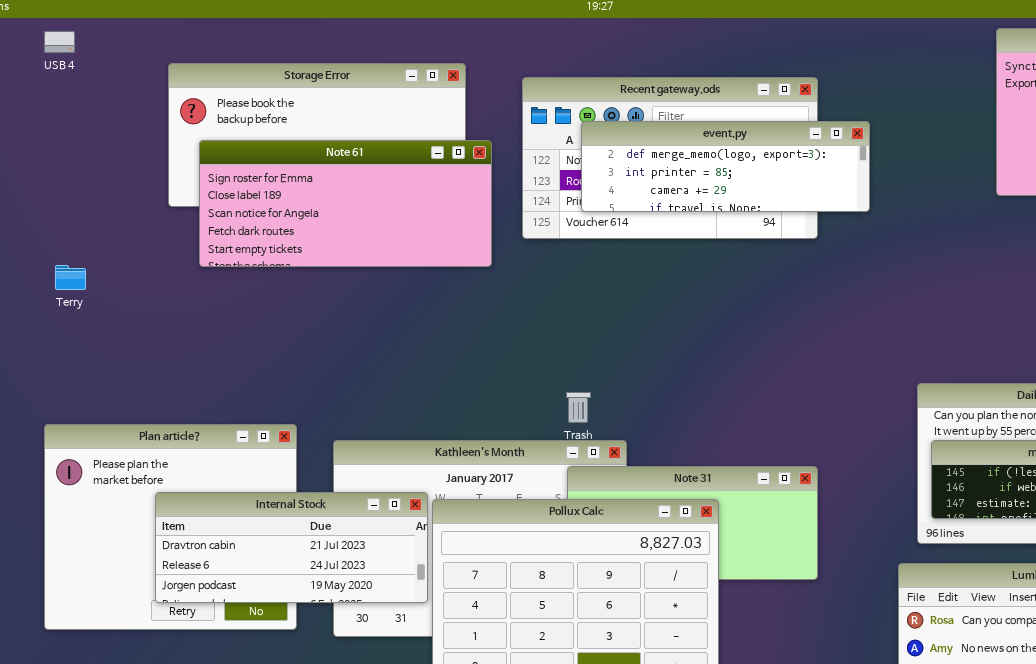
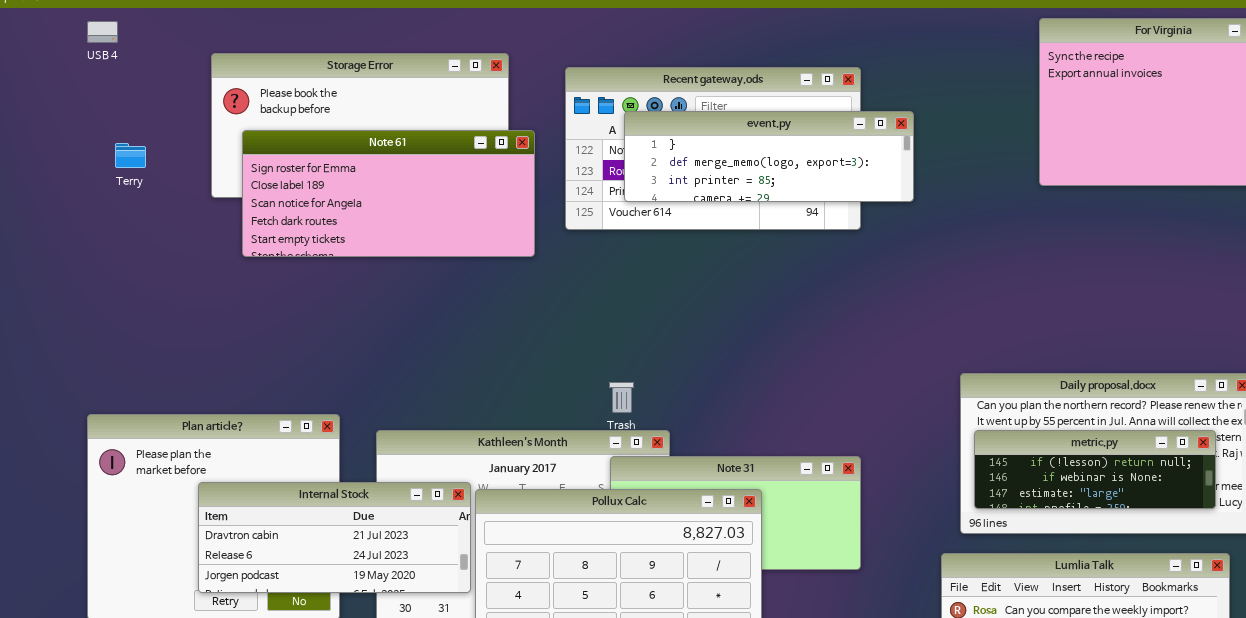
event.py: [581,121,870,212] -> [624,111,914,202], scrolled up 1 row
Terry: [55,265,86,290] -> [115,143,146,168], moved

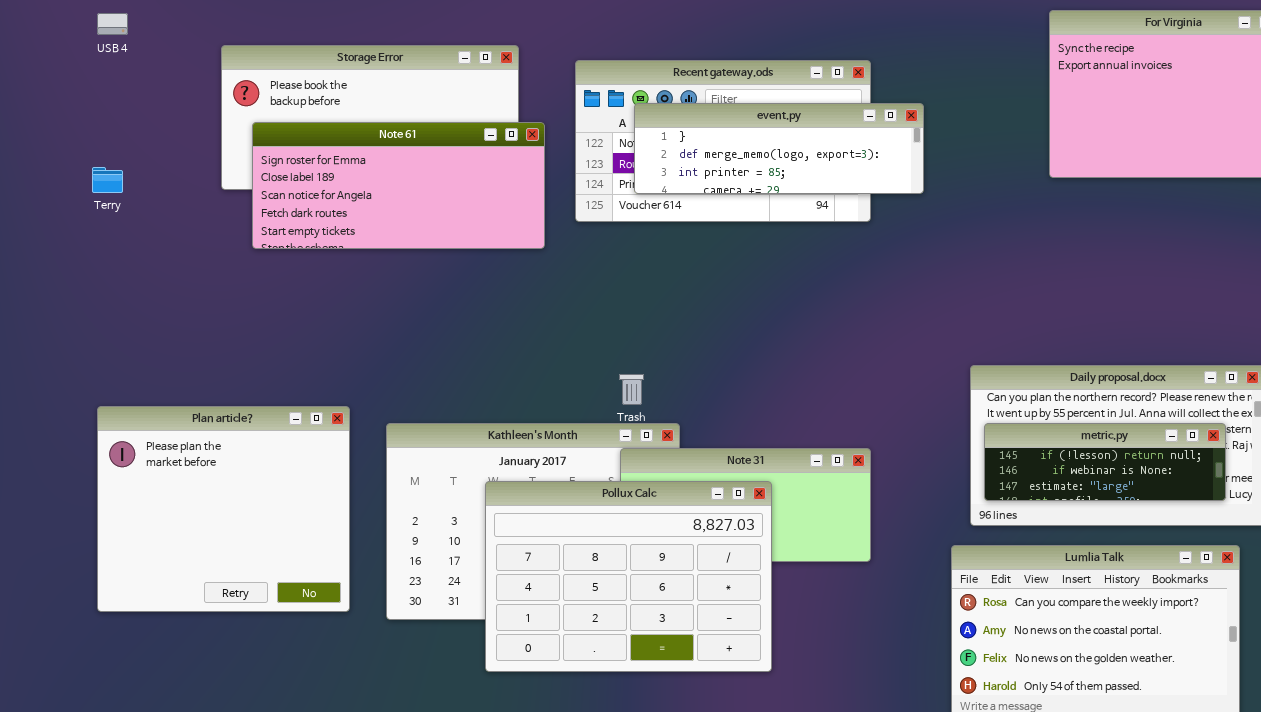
Terry: [115,143,146,168] -> [92,167,123,193], moved
Internal Stock: [198,482,471,593] -> none, closed

